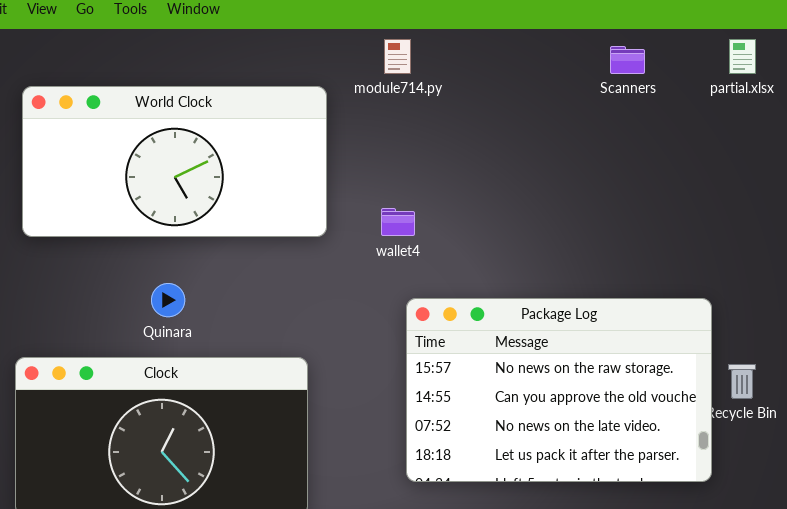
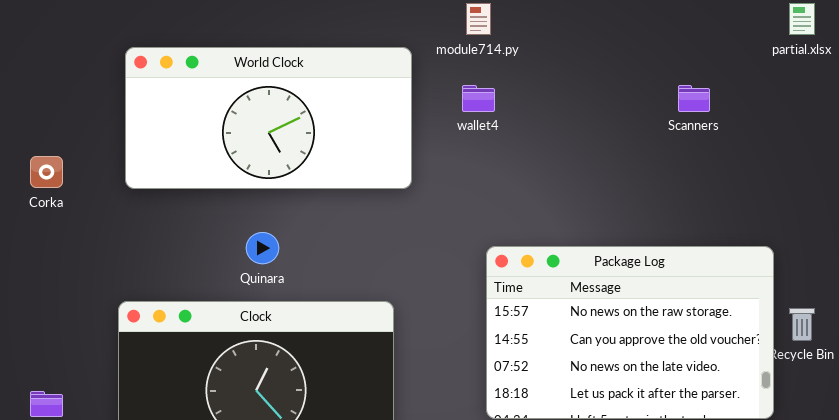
Scanners: [610,46,645,74] -> [678,85,710,112], moved
wallet4: [381,208,415,236] -> [462,85,495,112], moved

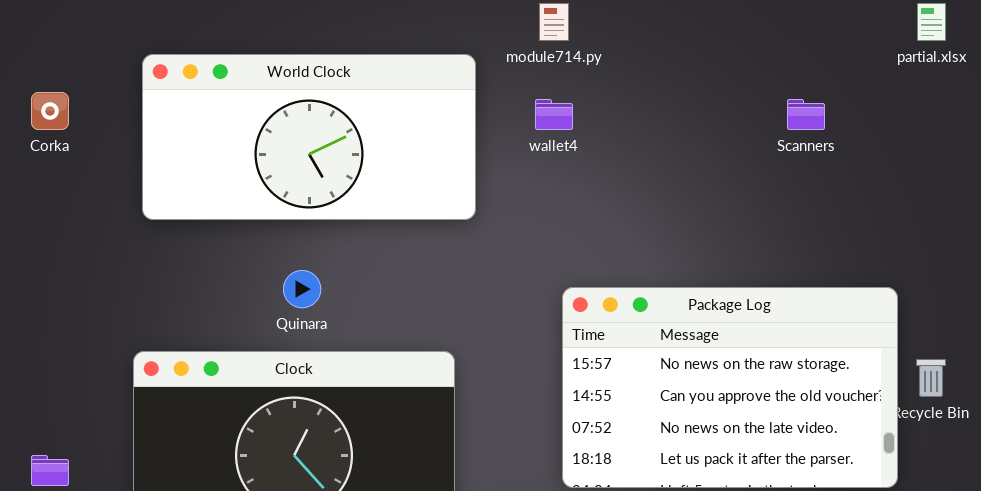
Corka: [30,156,63,188] -> [31,92,69,130], moved

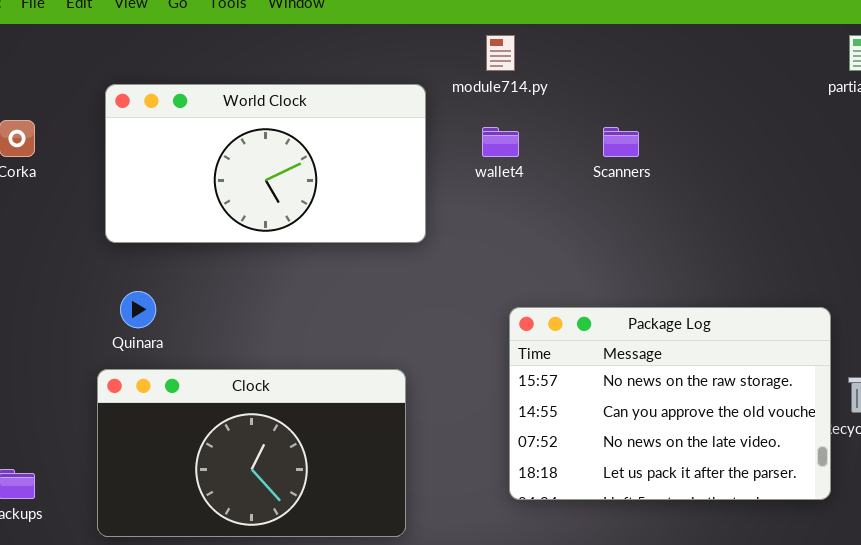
Scanners: [787,99,825,130] -> [603,127,639,157], moved
Quinara: [283,270,321,308] -> [120,291,156,328], moved

